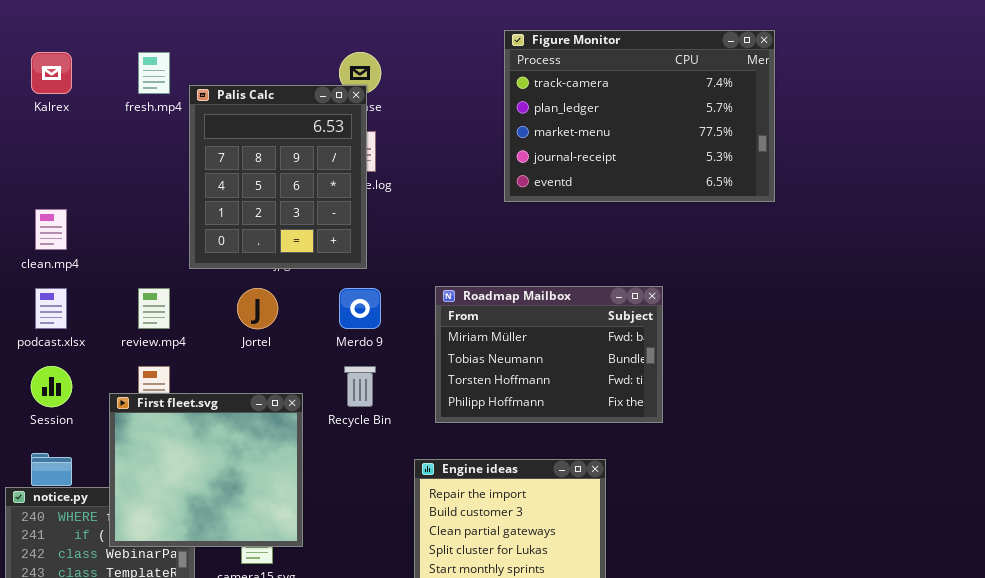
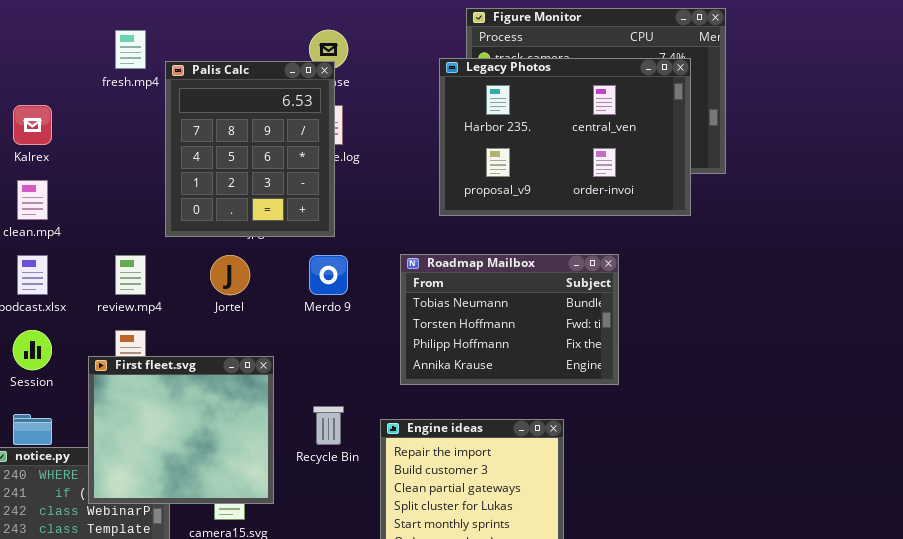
Kalrex: [31,52,72,94] -> [13,105,52,145], moved
Legacy Photos: none -> [439,58,691,216], opened
Roadmap Mailbox: [435,286,663,423] -> [400,254,619,385], scrolled down 1 row
Recycle Bin: [344,366,376,407] -> [313,406,344,445], moved

